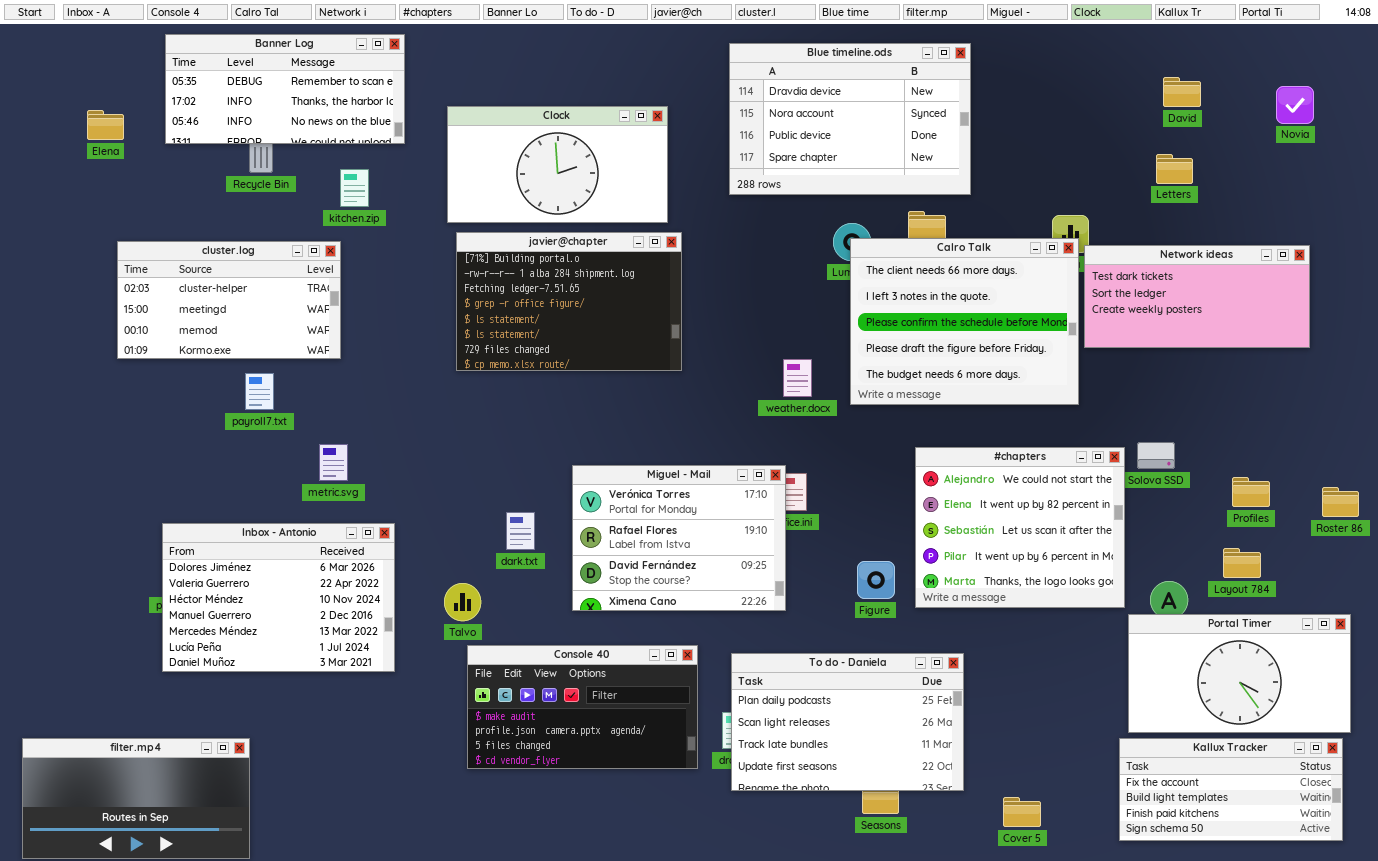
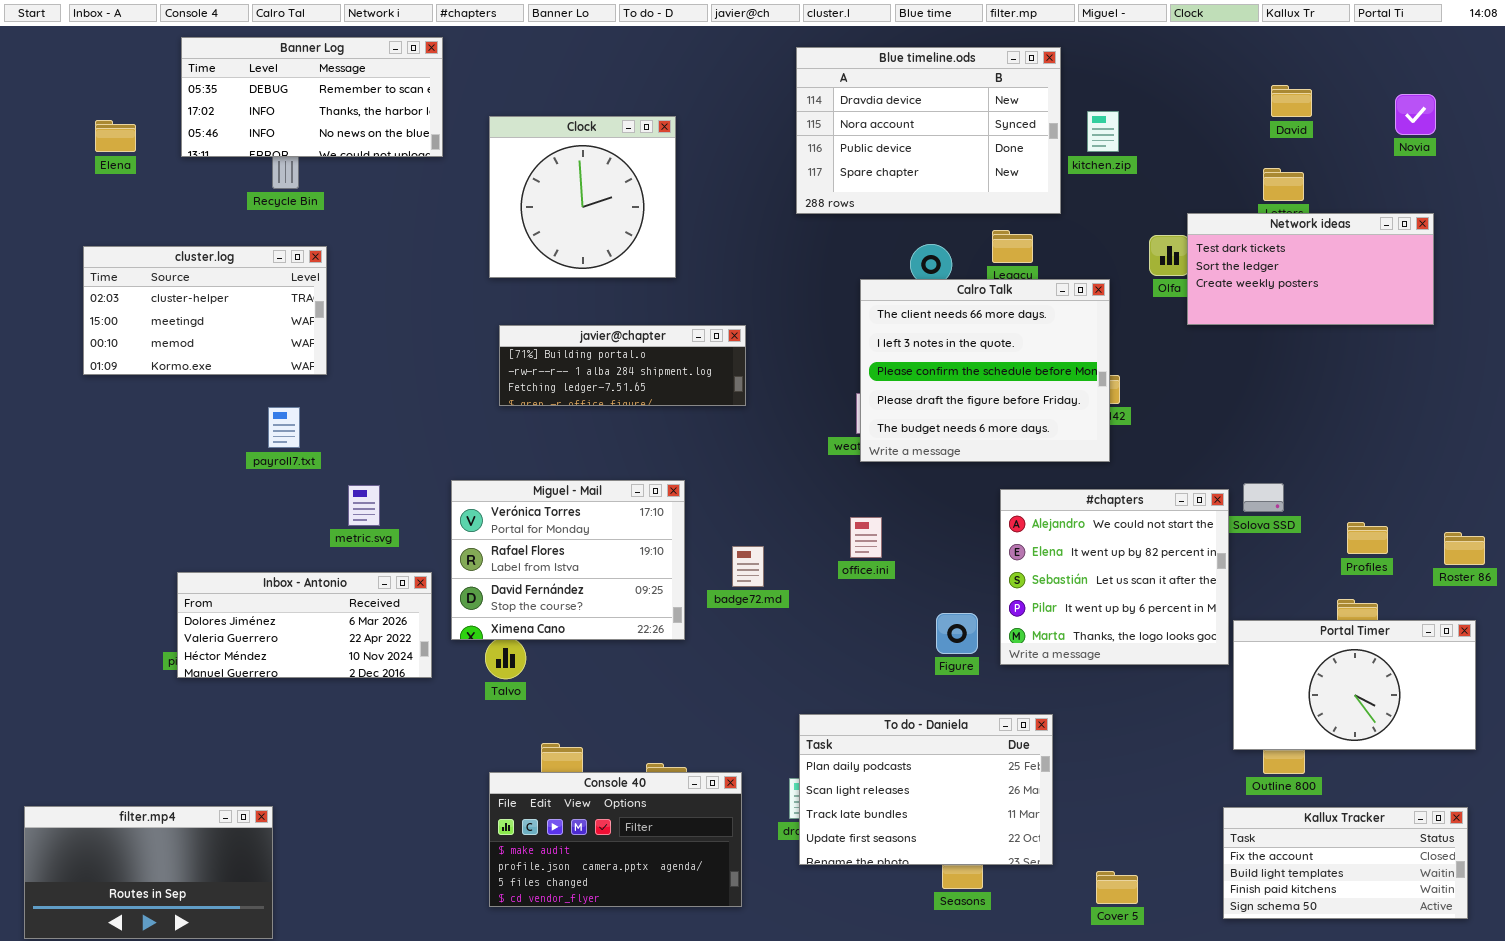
Clock: [447,106,668,223] -> [489,116,676,278], resized
kitchen.zip: [340,169,369,207] -> [1087,111,1119,152], moved
javier@chapter: [456,232,682,371] -> [499,325,746,406], resized
Calro Talk: [850,238,1079,405] -> [860,279,1110,462], moved
cluster.log: [117,241,341,359] -> [83,246,327,375], moved
Network ideas: [1084,245,1310,348] -> [1187,213,1434,325], moved
Miguel - Mail: [572,465,786,611] -> [451,480,685,640], moved
Inbox - Antonio: [162,523,395,672] -> [177,572,432,678], resized
Portal Timer: [1128,614,1351,733] -> [1233,620,1476,750], moved
Console 40: [467,645,698,769] -> [489,772,742,907], moved

